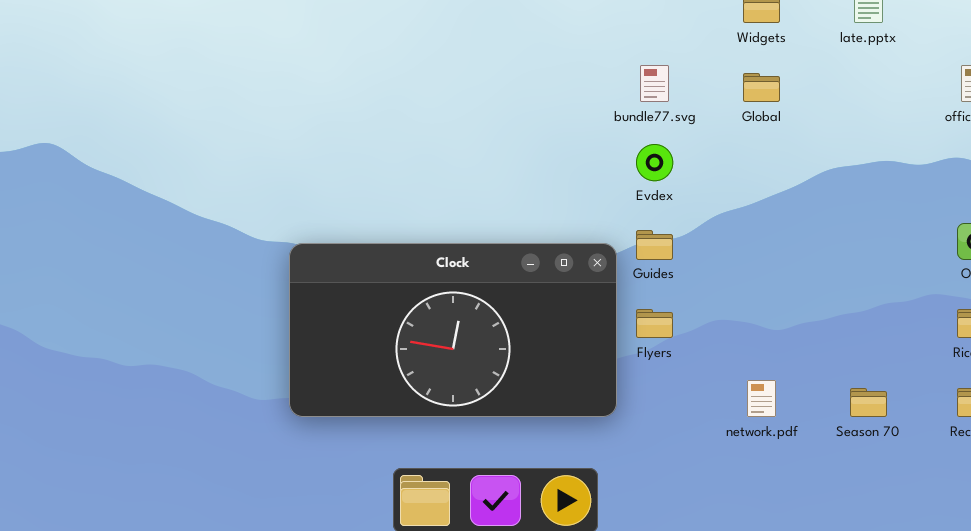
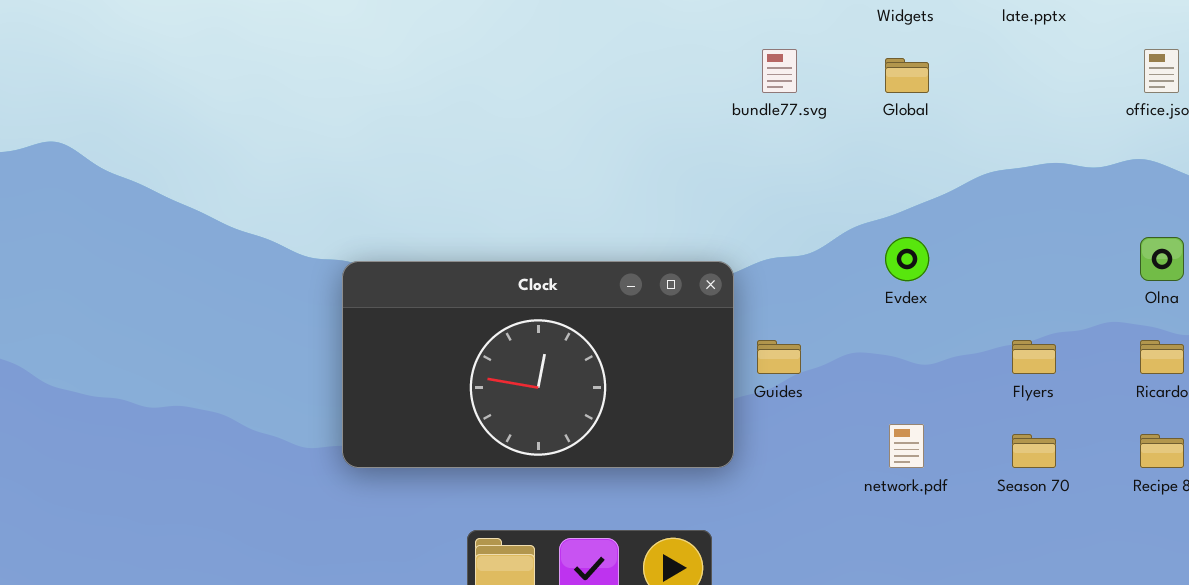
Evdex: [636,144,673,181] -> [885,237,929,281], moved
Guides: [636,230,673,260] -> [757,340,801,374], moved
Flyers: [636,309,673,338] -> [1012,340,1056,374], moved

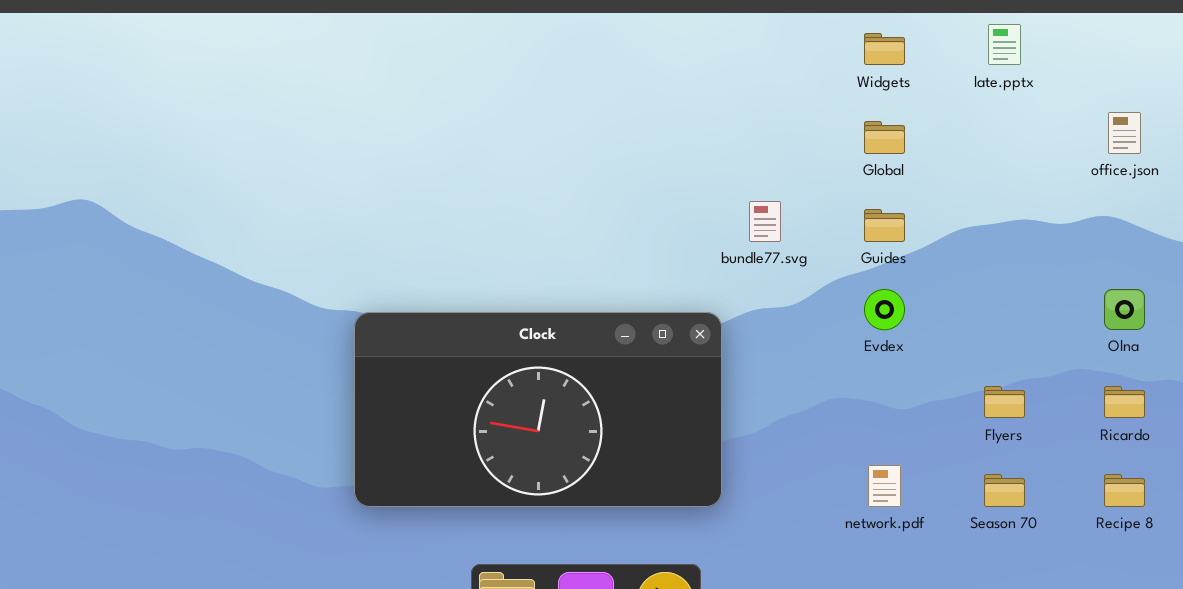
bundle77.svg: [762,49,797,93] -> [749,201,781,242], moved
Guides: [757,340,801,374] -> [864,209,905,242], moved

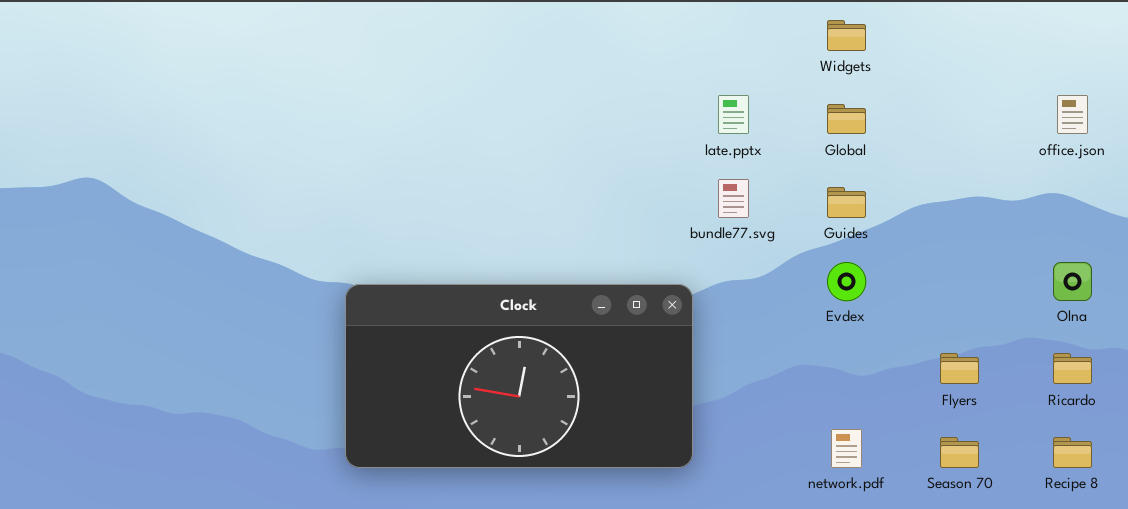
late.pptx: [988,24,1021,65] -> [718,95,749,134], moved

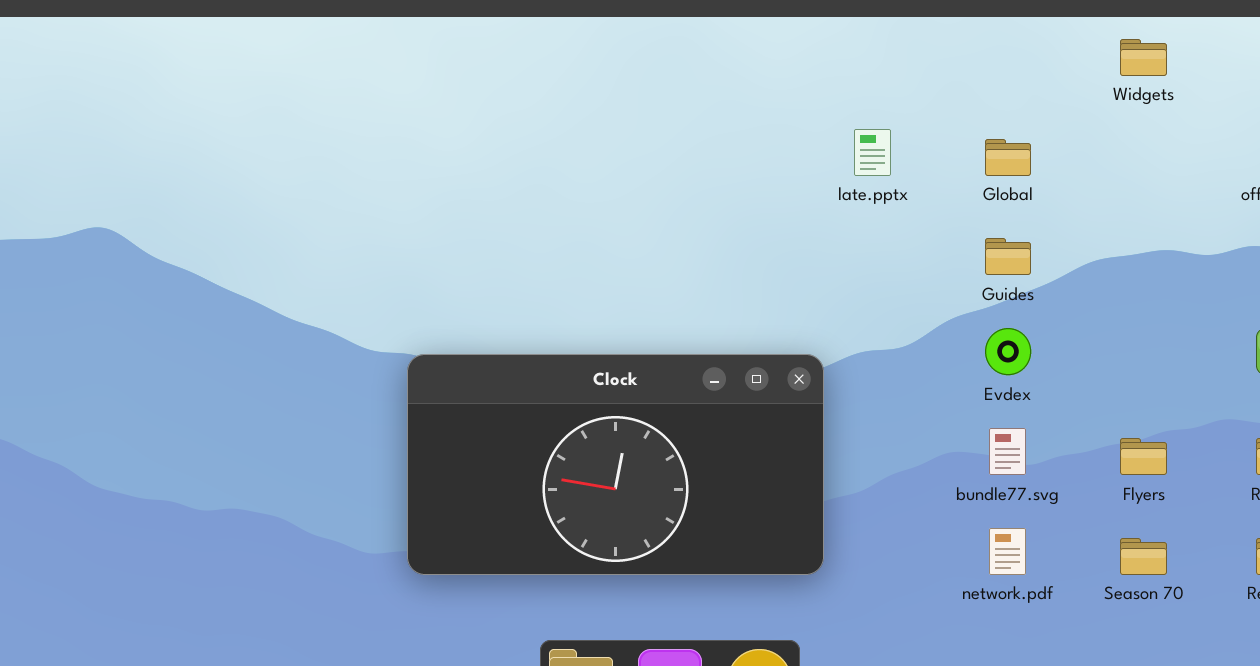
Widgets: [827,20,866,51] -> [1120,39,1167,76], moved
bundle77.svg: [718,179,749,218] -> [989,428,1026,475], moved

